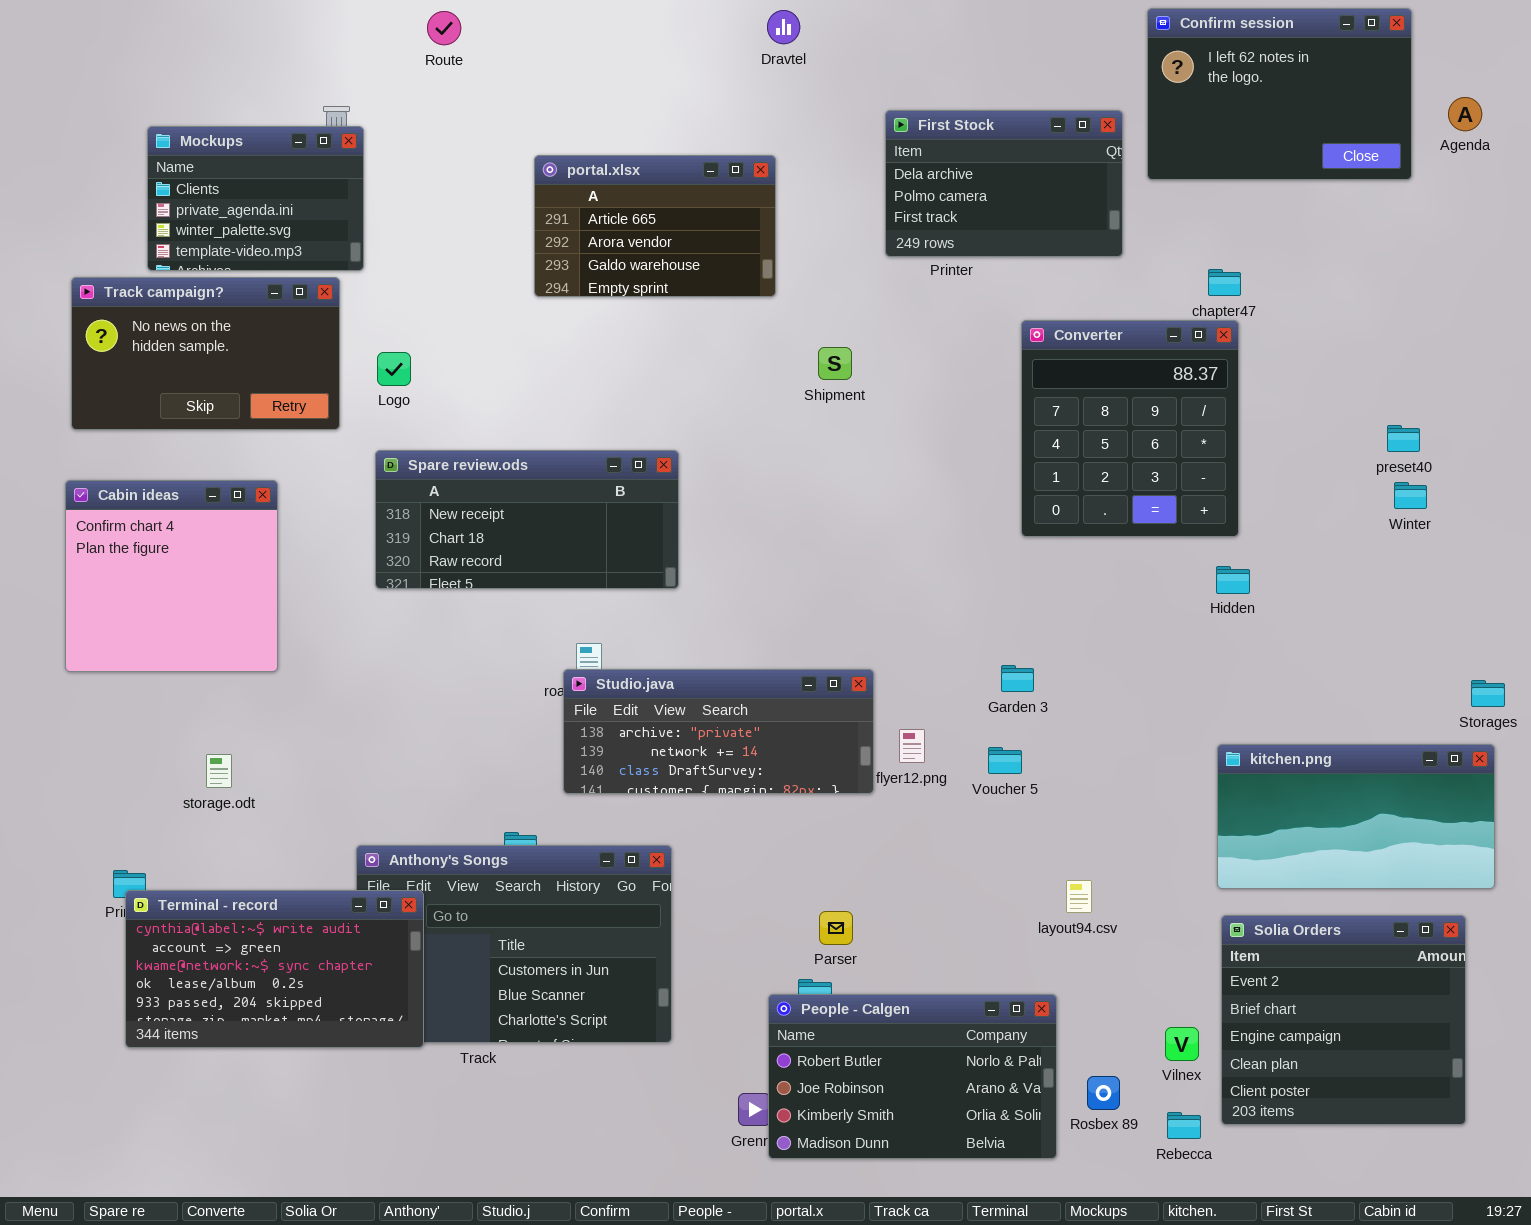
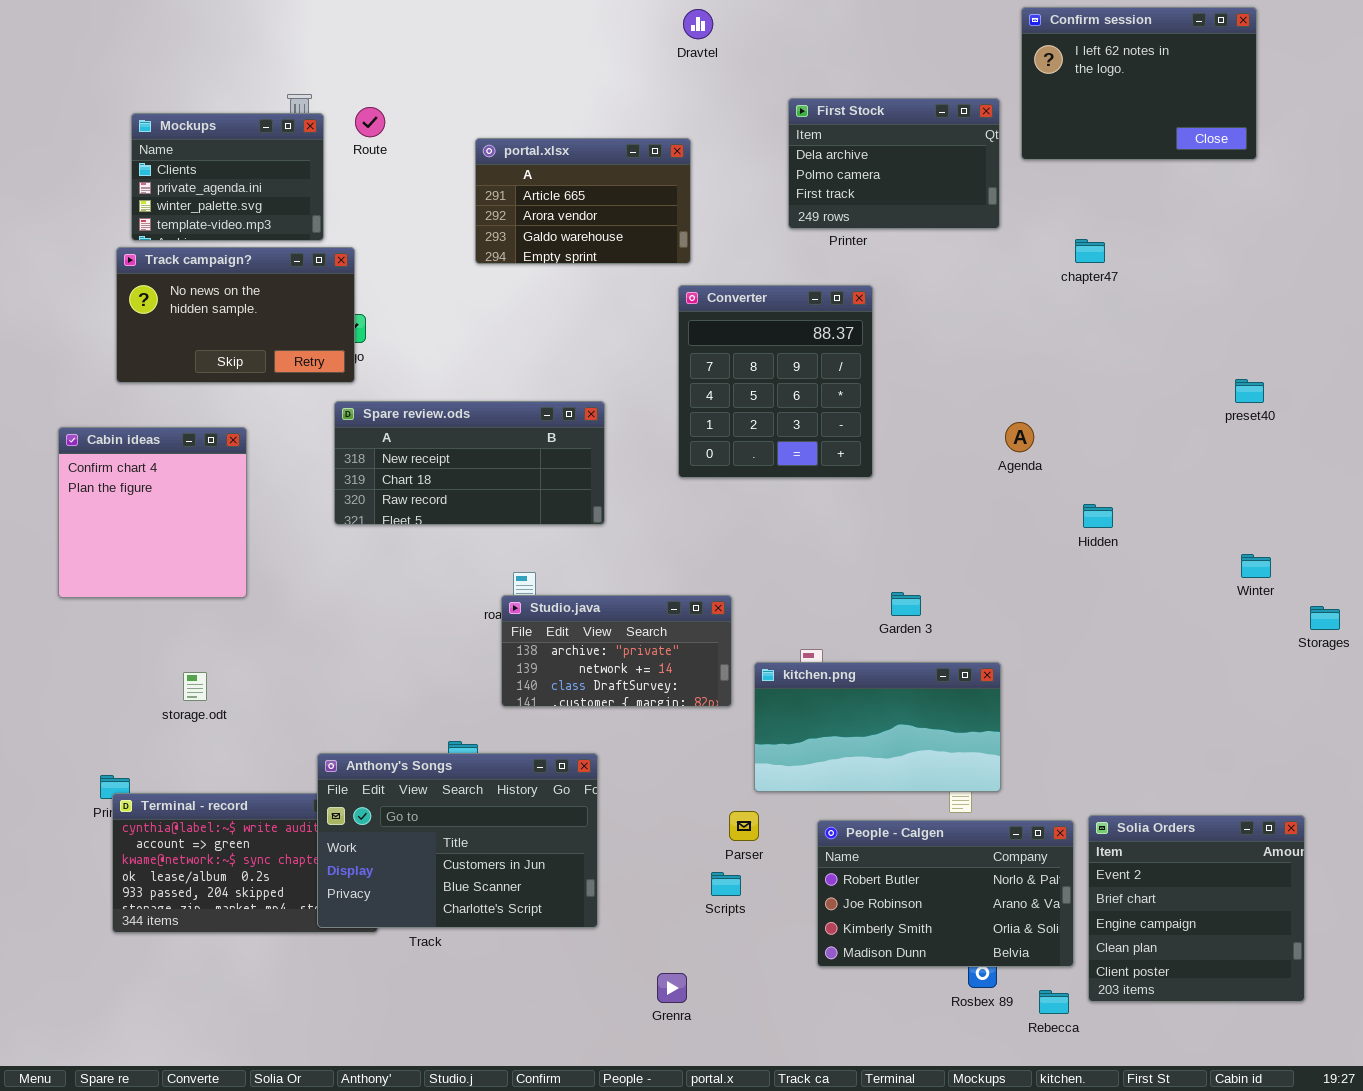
Route: [427,11,461,45] -> [355,107,385,137], moved
Agenda: [1448,97,1482,131] -> [1005,422,1034,452], moved
Track campaign?: [71,277,340,430] -> [116,247,355,383], moved
Converter: [1021,320,1239,537] -> [678,285,873,478], moved
Winter: [1394,482,1427,509] -> [1241,554,1271,578], moved
Studio.java: [563,669,874,794] -> [501,595,732,707], resized
kitchen.png: [1217,744,1495,889] -> [754,662,1001,792], moved
Anthony's Songs: [356,845,672,1043] -> [317,753,598,928], raised
People - Calgen: [768,994,1057,1159] -> [817,820,1074,967], moved

